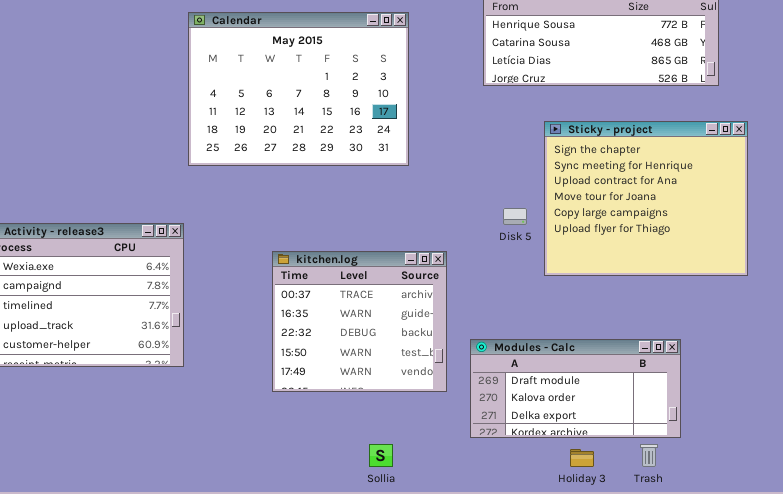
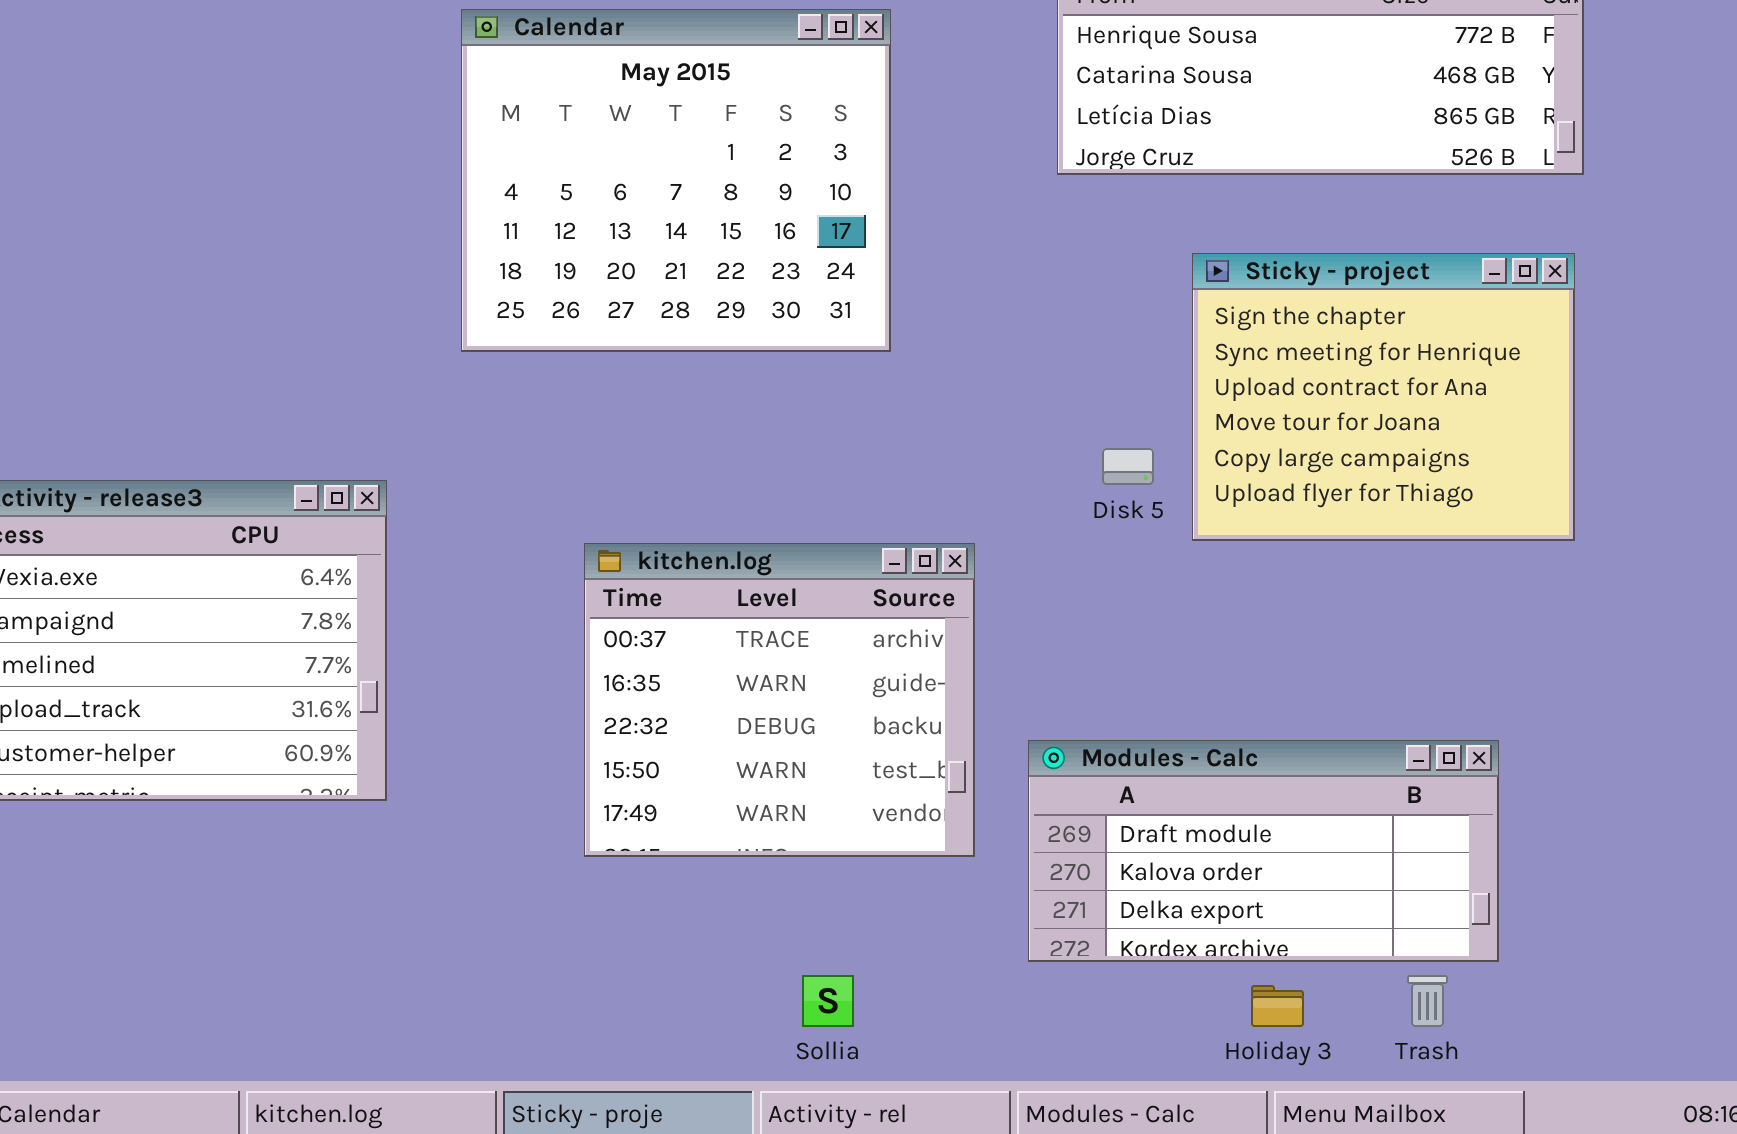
Calendar: [188,12,409,166] -> [461,9,891,352], resized
Sticky - project: [544,121,748,276] -> [1192,253,1575,541], resized

